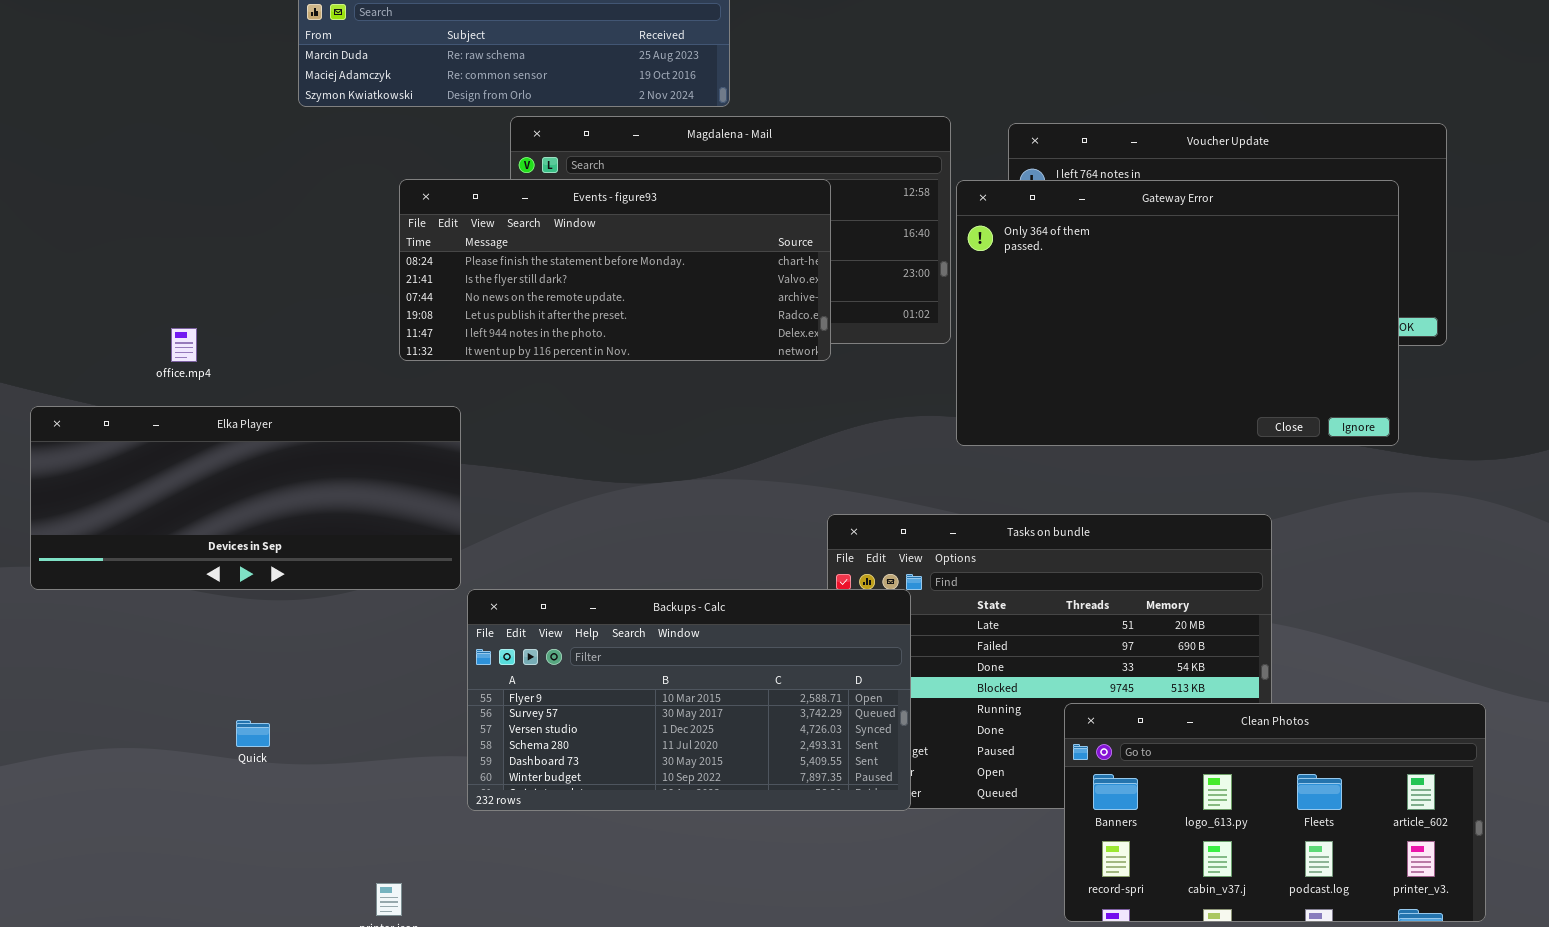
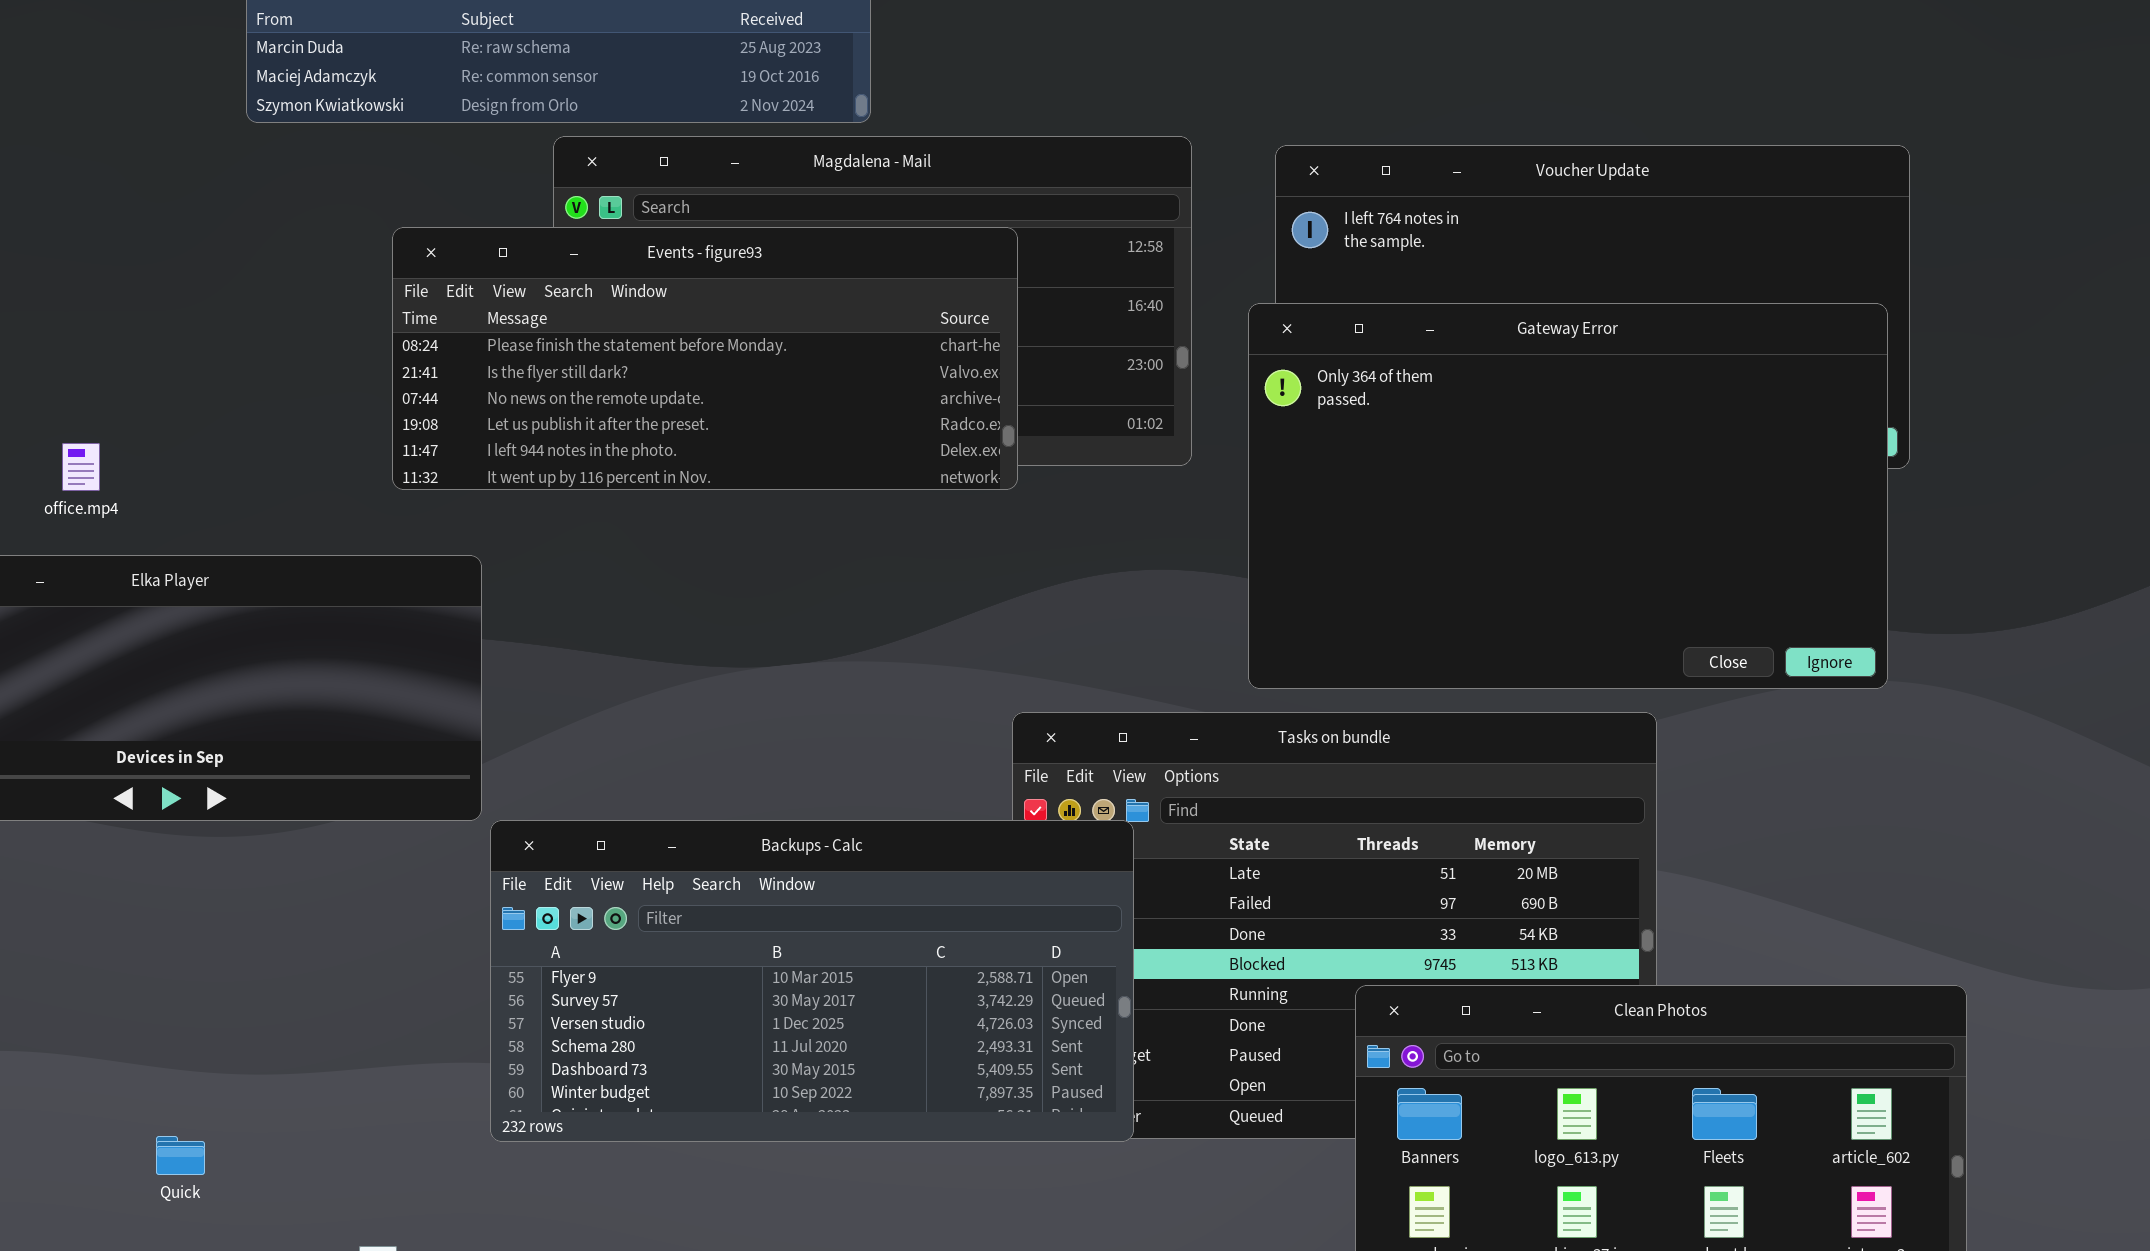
Gateway Error: [956,180,1399,446] -> [1248,303,1888,689], moved
Quick: [236,720,270,747] -> [156,1136,205,1175], moved

